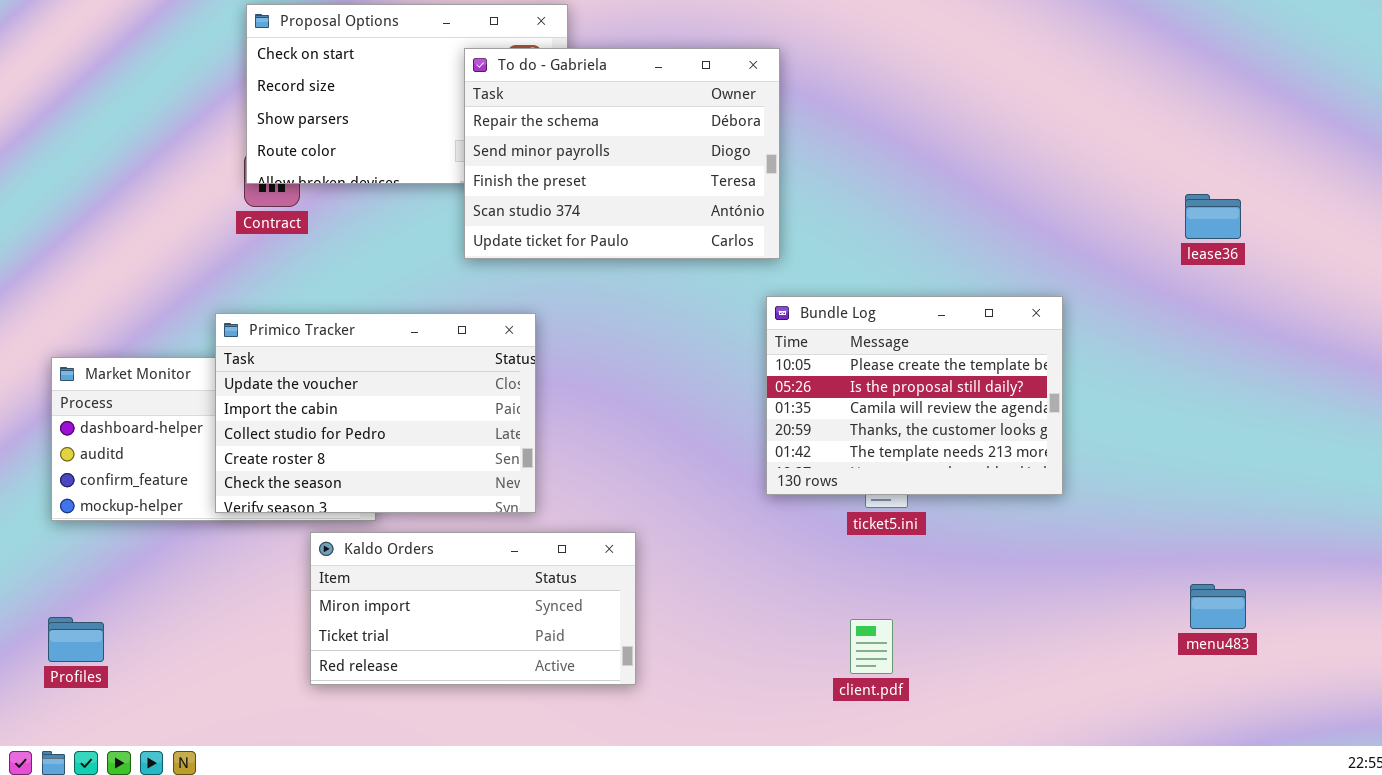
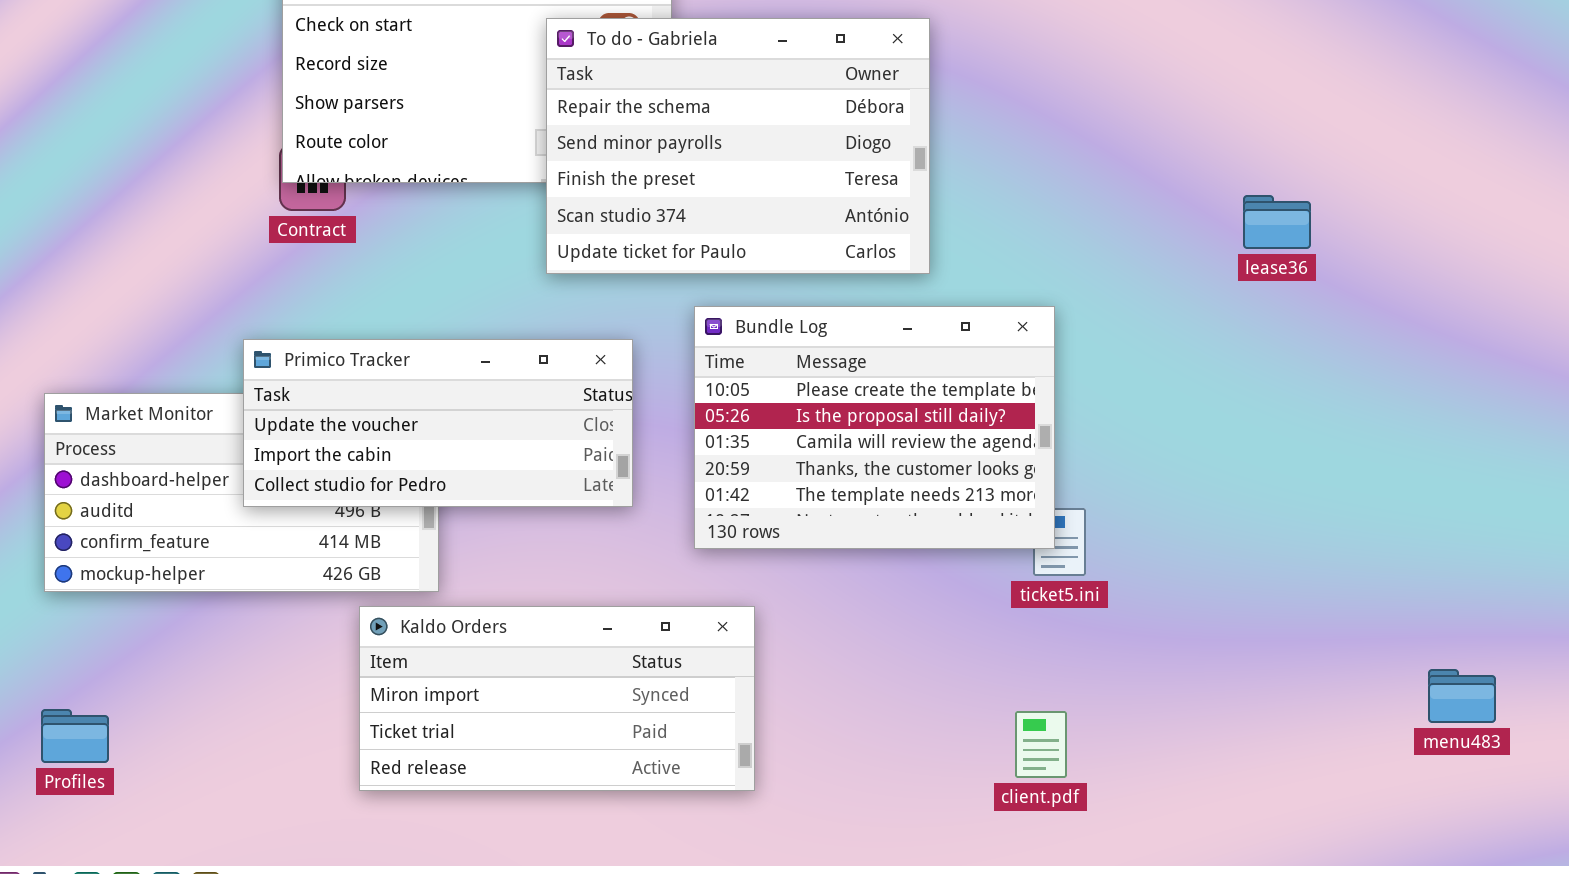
lease36: [1185,194,1241,239] -> [1243,195,1311,249], moved
Bundle Log: [766,296,1063,495] -> [694,306,1055,549], moved
Primico Tracker: [215,313,536,513] -> [243,339,633,507], resized

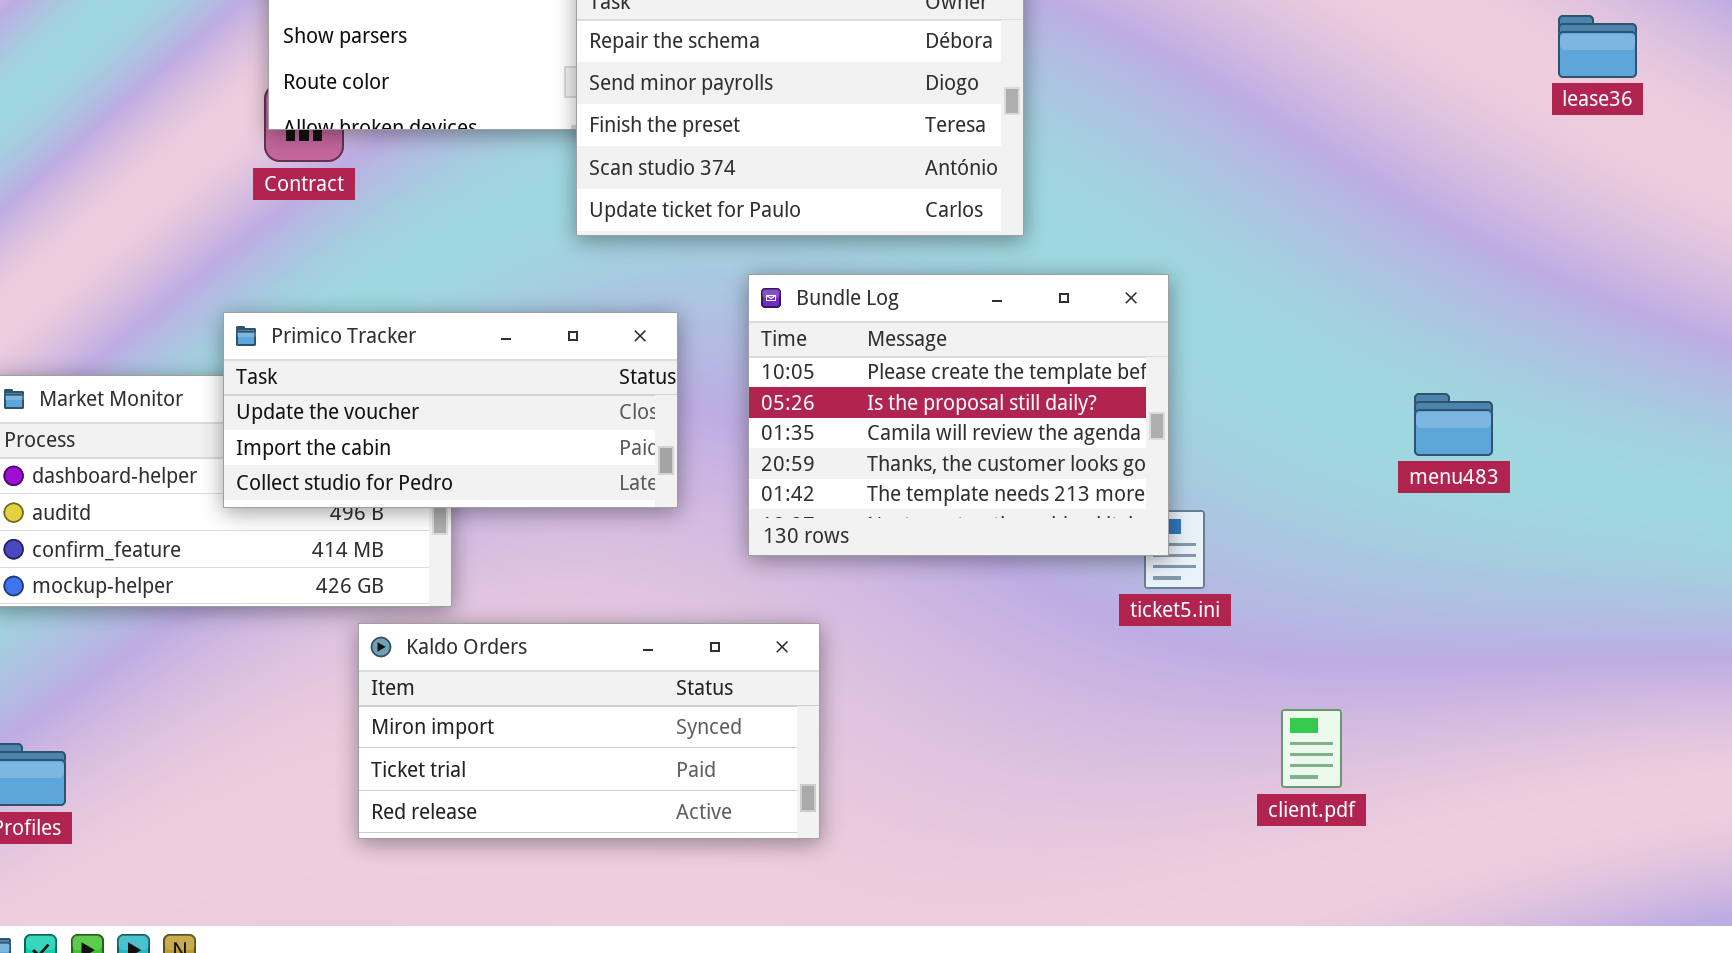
lease36: [1243,195,1311,249] -> [1558,15,1637,78], moved
menu483: [1428,669,1496,723] -> [1414,393,1493,456], moved
client.pdf: [1015,711,1067,778] -> [1281,709,1342,788], moved

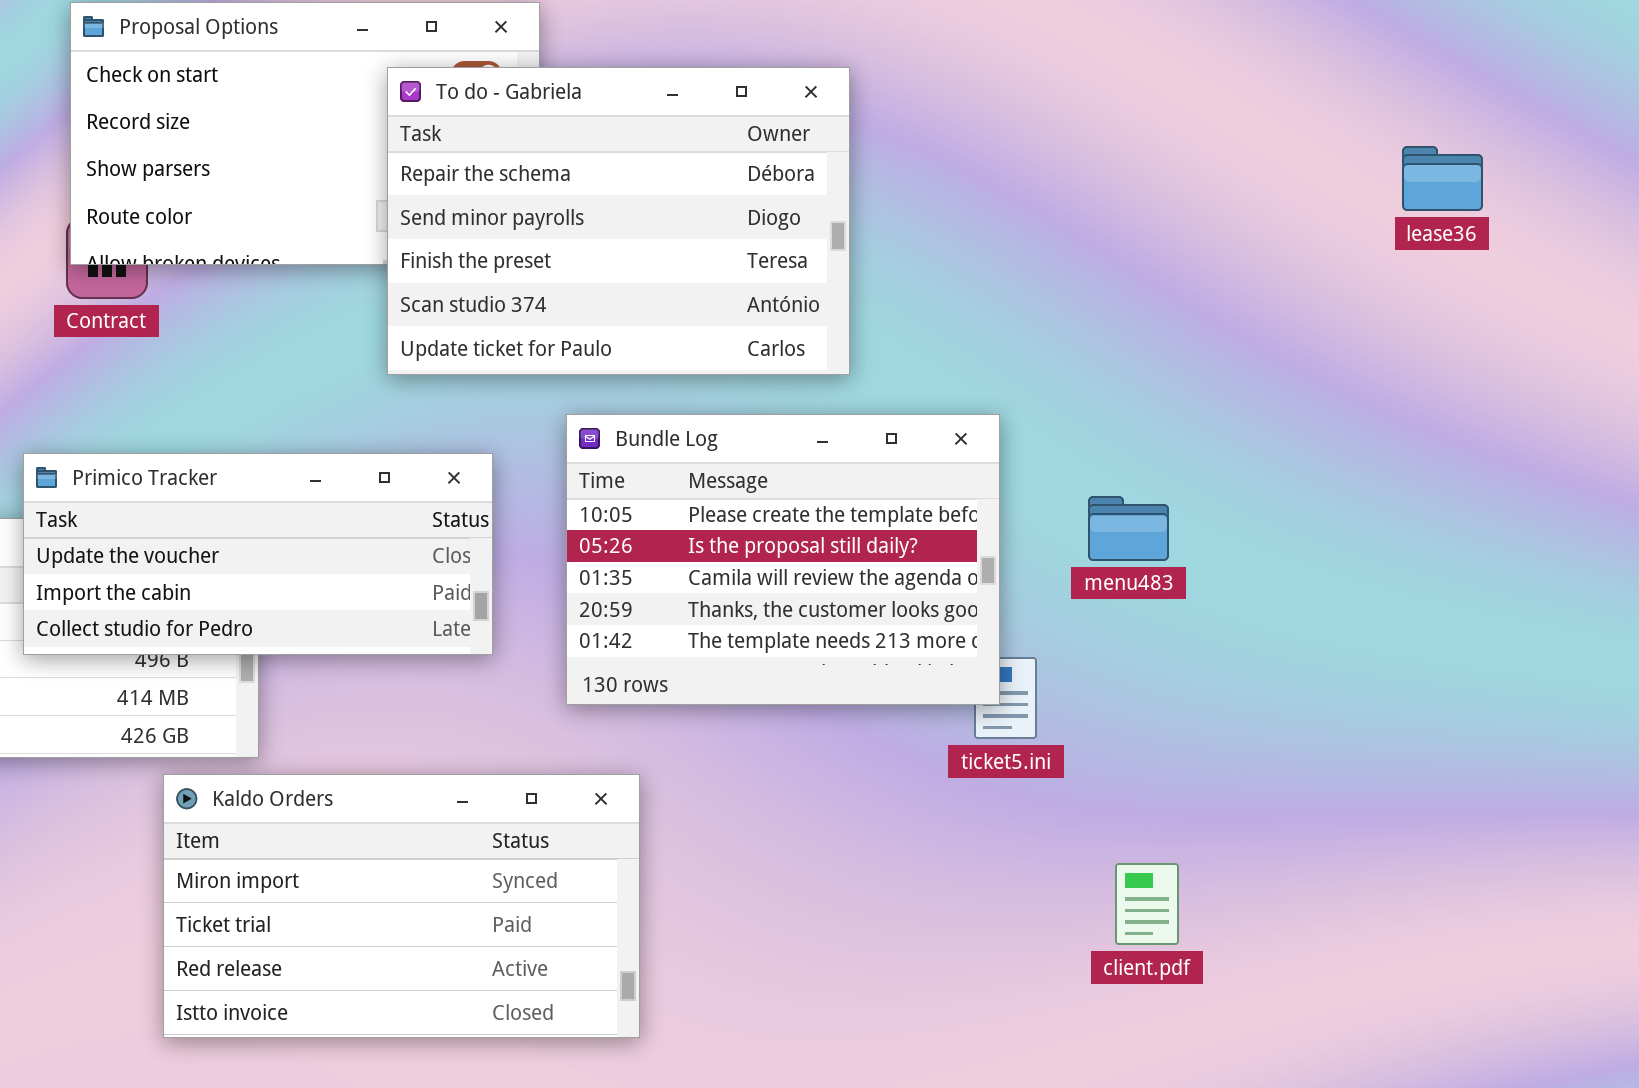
menu483: [1414,393,1493,456] -> [1088,496,1169,561], moved
Kaldo Orders: [358,623,820,839] -> [163,774,640,1038], resized

